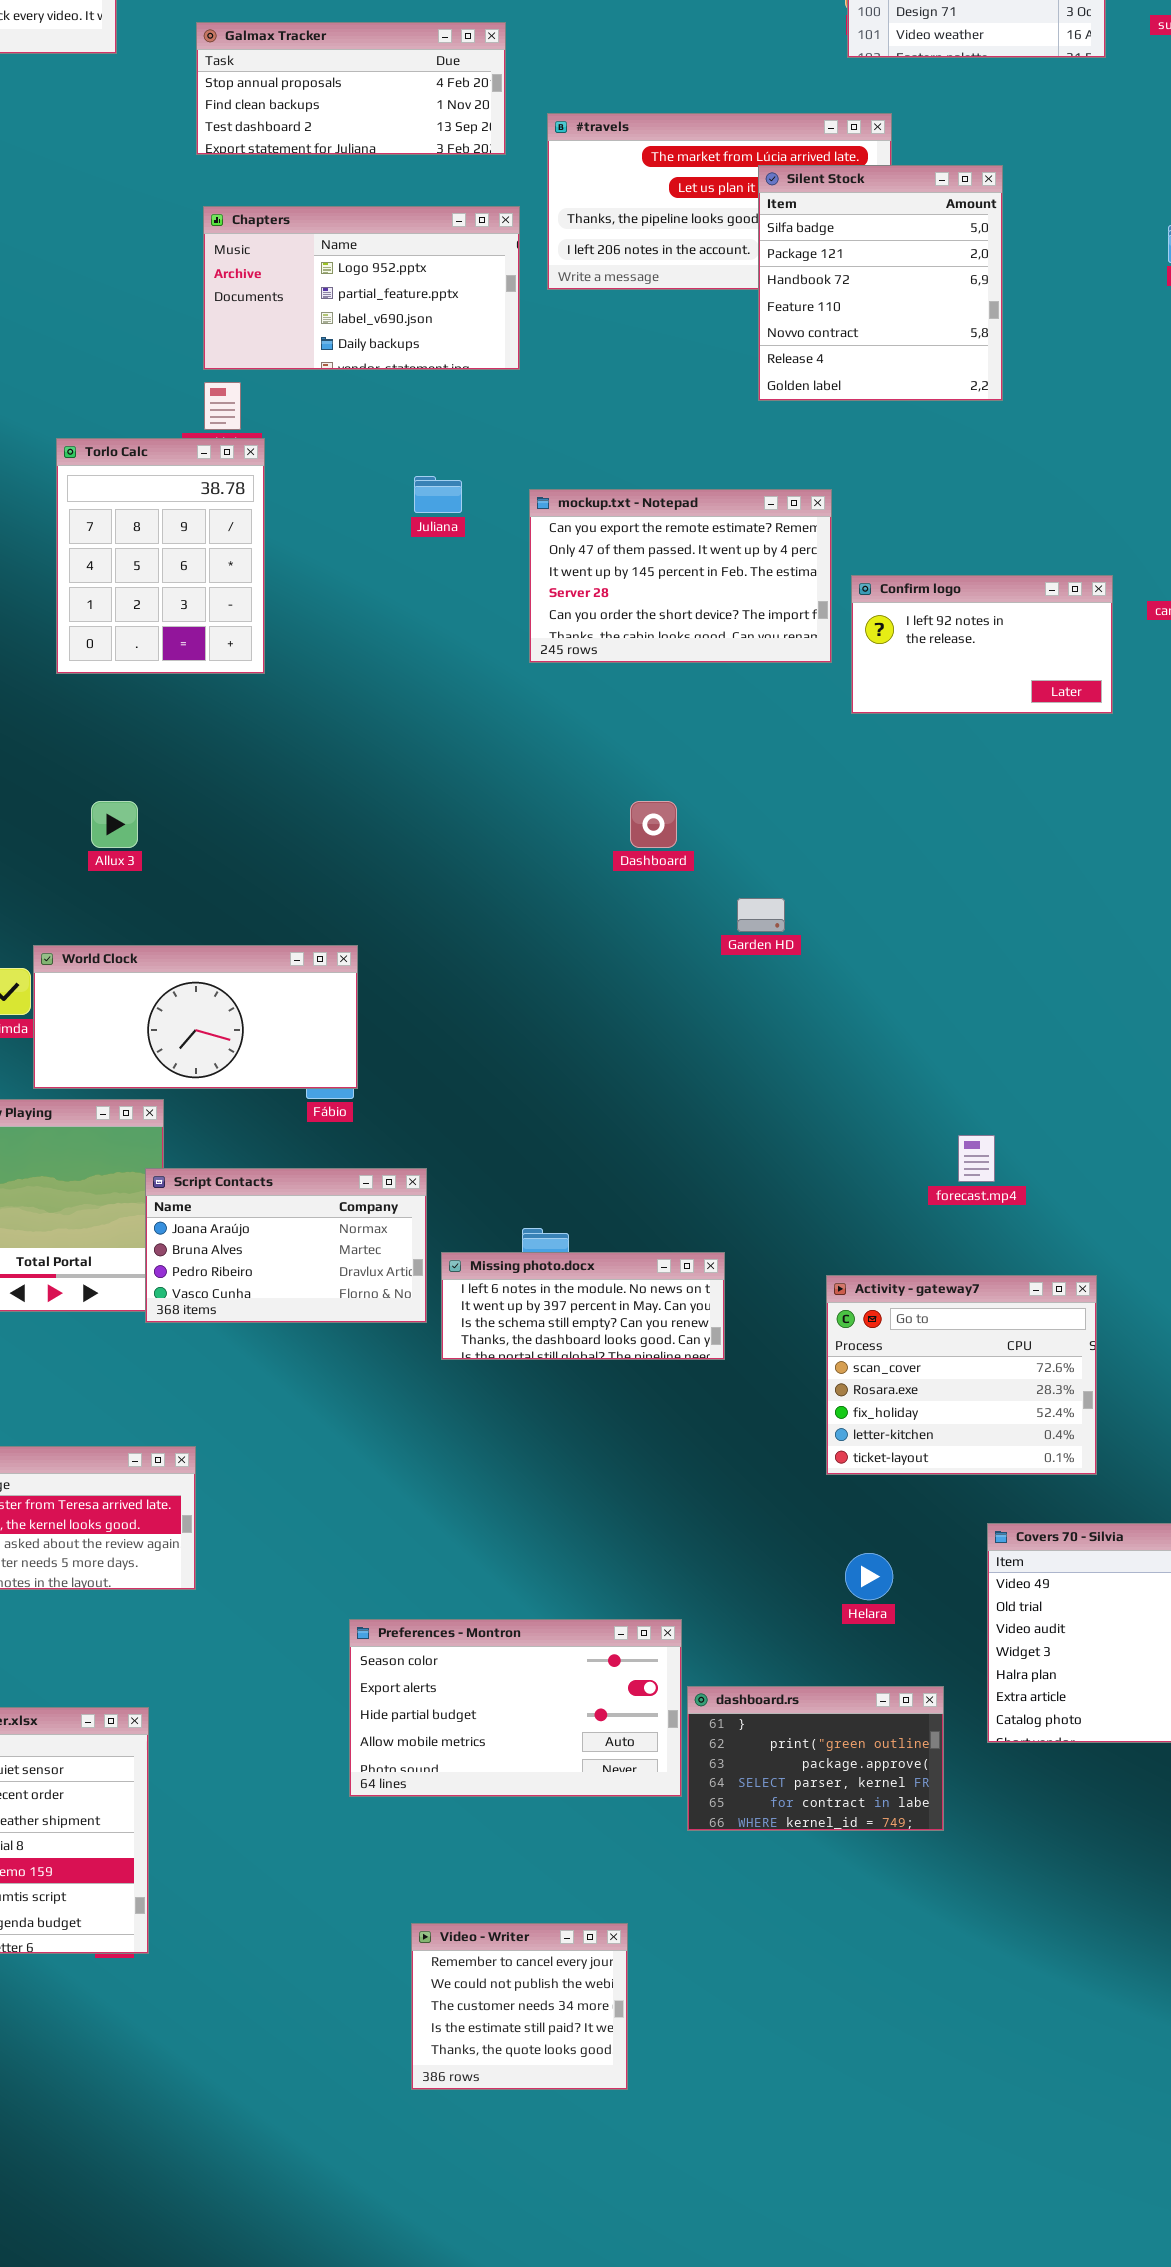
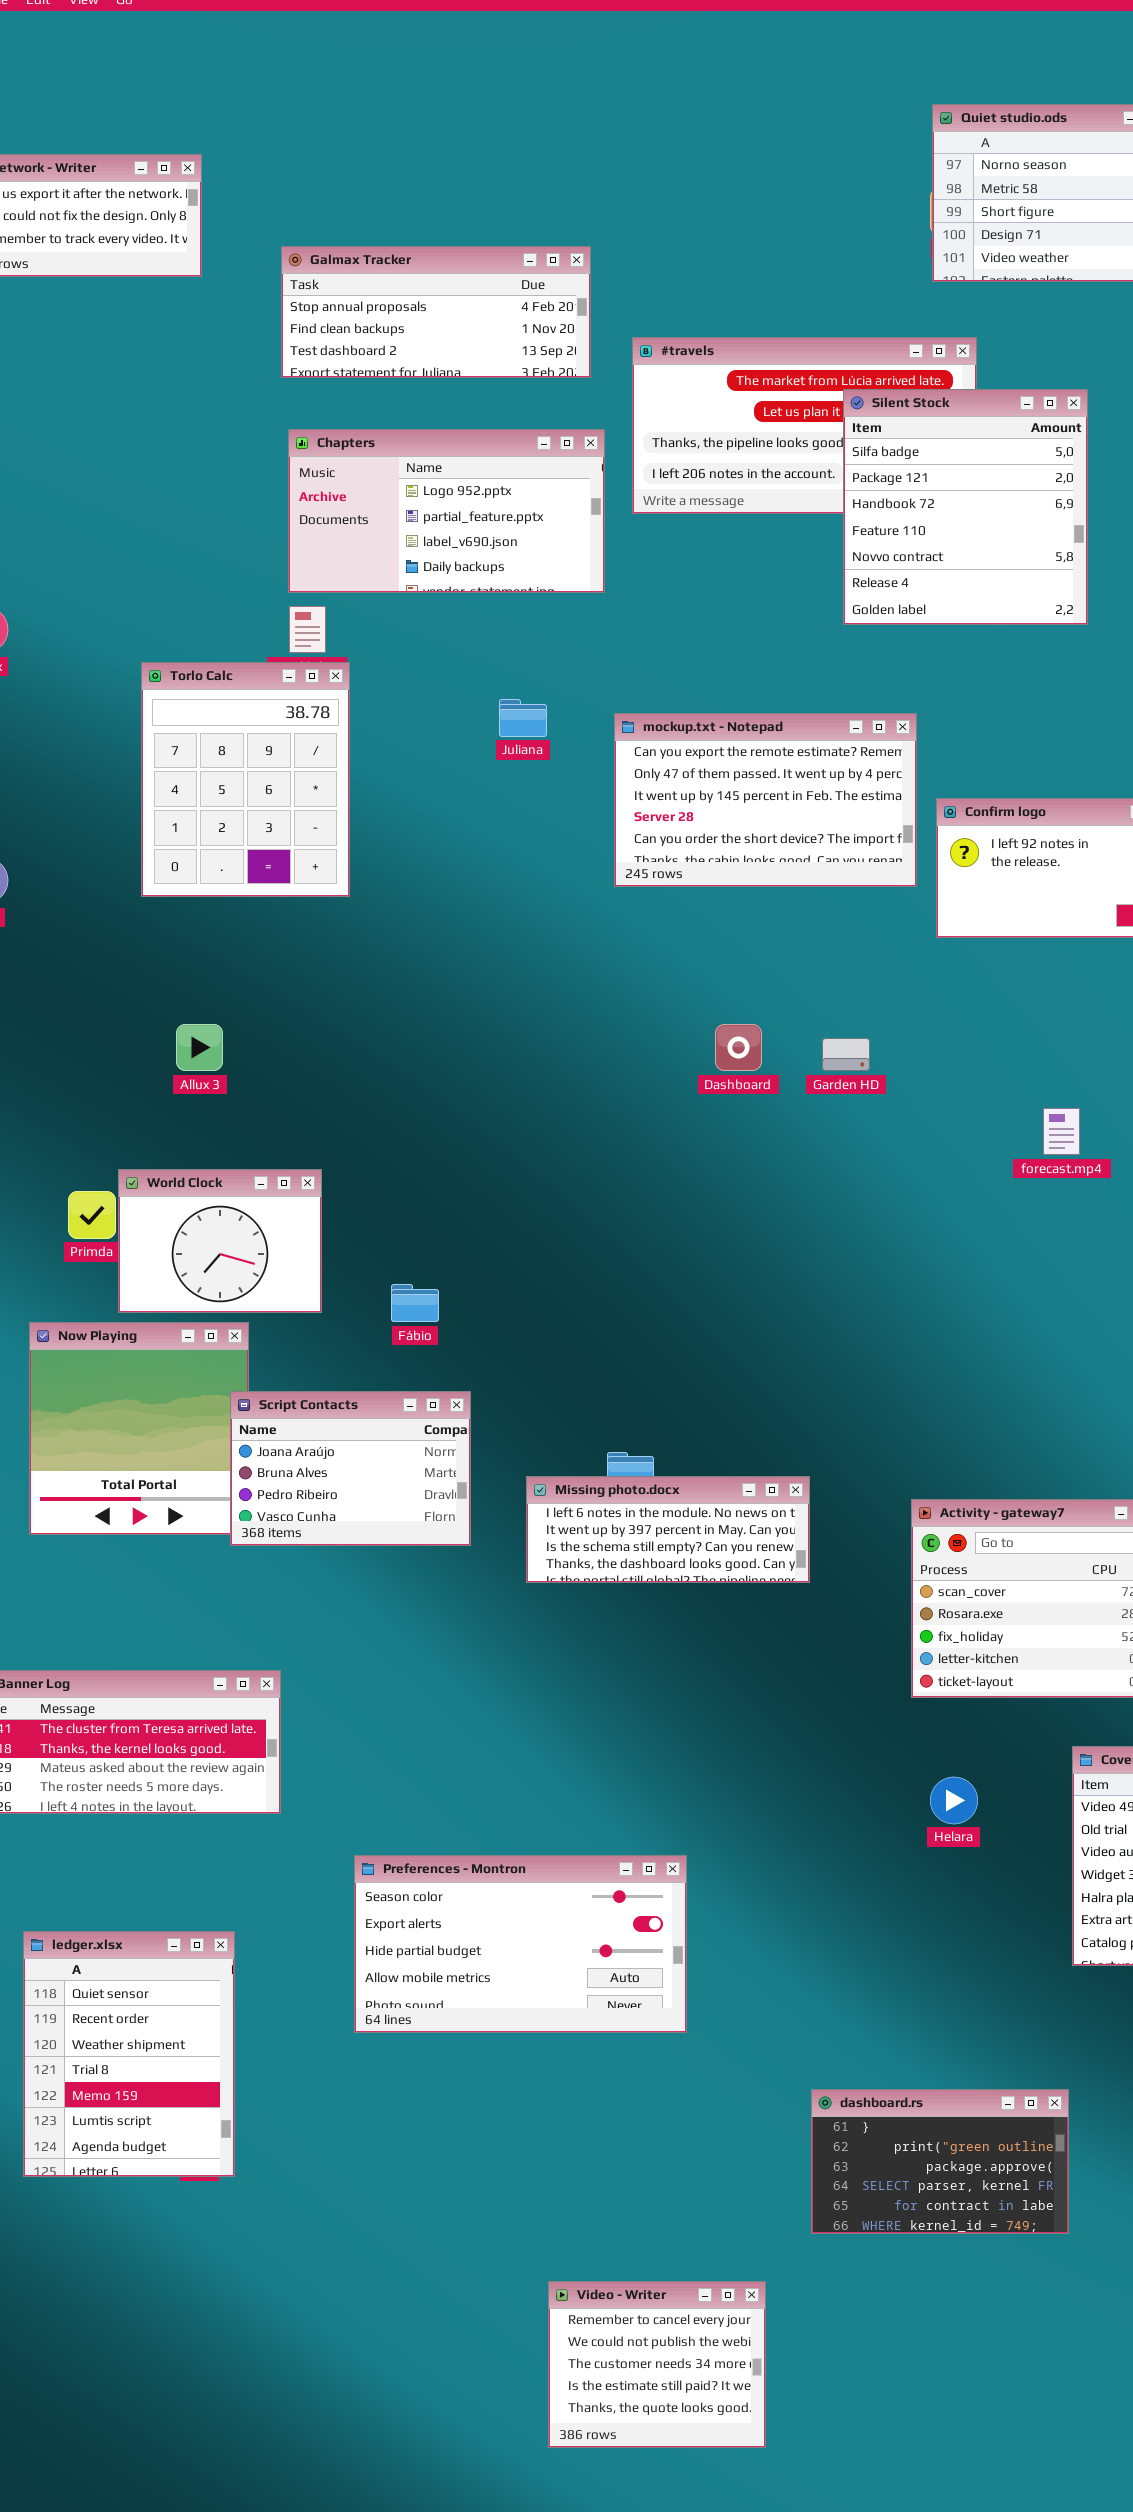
Garden HD: [737,898,785,932] -> [822,1038,870,1071], moved
World Clock: [33,945,358,1089] -> [118,1169,322,1313], resized
forecast.mp4: [958,1135,995,1182] -> [1043,1108,1080,1155], moved
Script Contacts: [145,1168,427,1323] -> [230,1391,471,1546], resized
Preferences - Montron: [349,1619,682,1797] -> [354,1855,687,2033], moved
dashboard.rs: [687,1686,944,1831] -> [811,2089,1069,2234], moved
Video - Writer: [411,1923,628,2090] -> [548,2281,766,2448], moved

